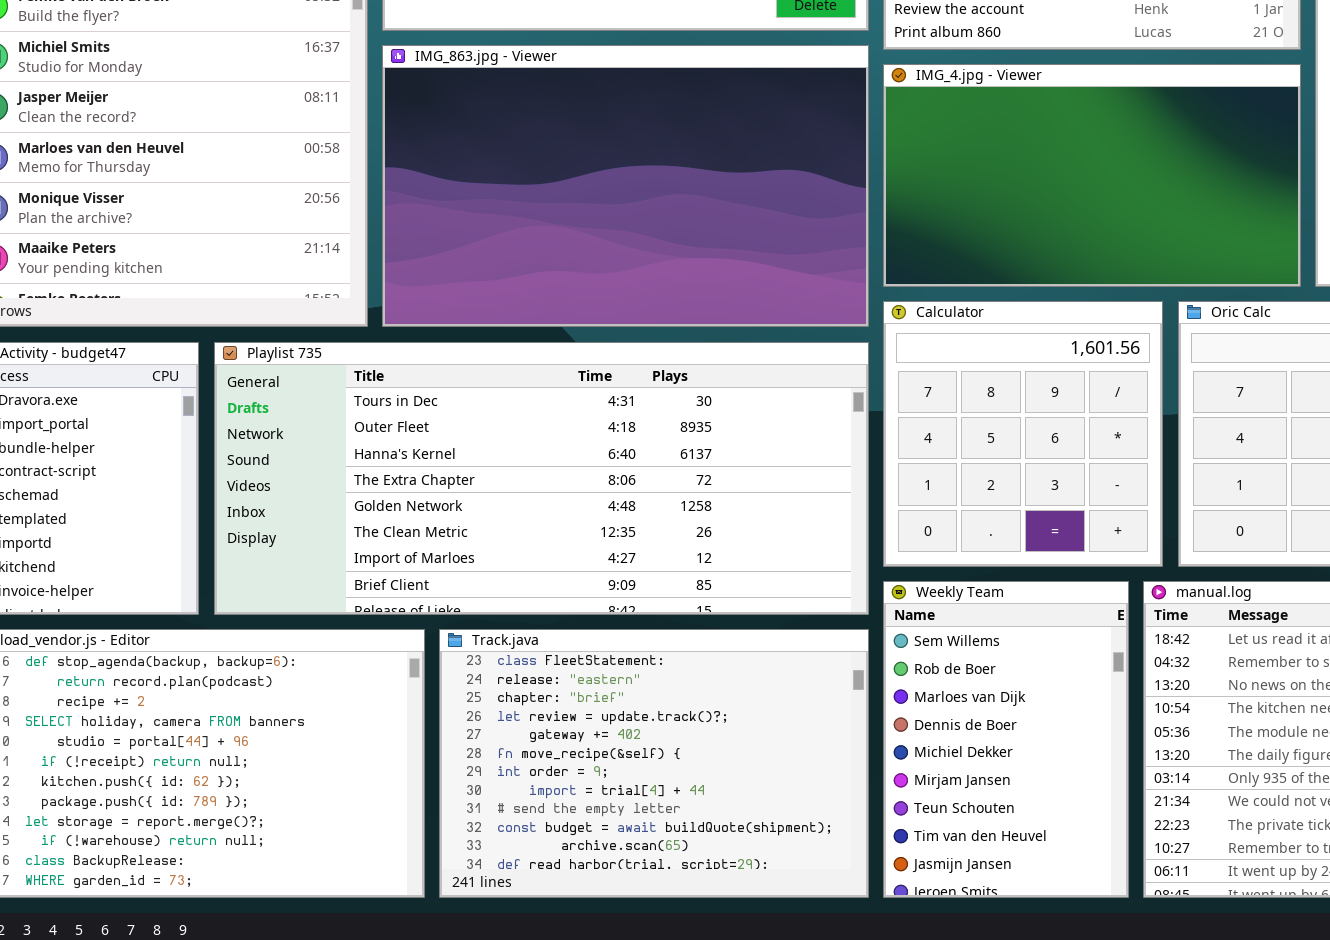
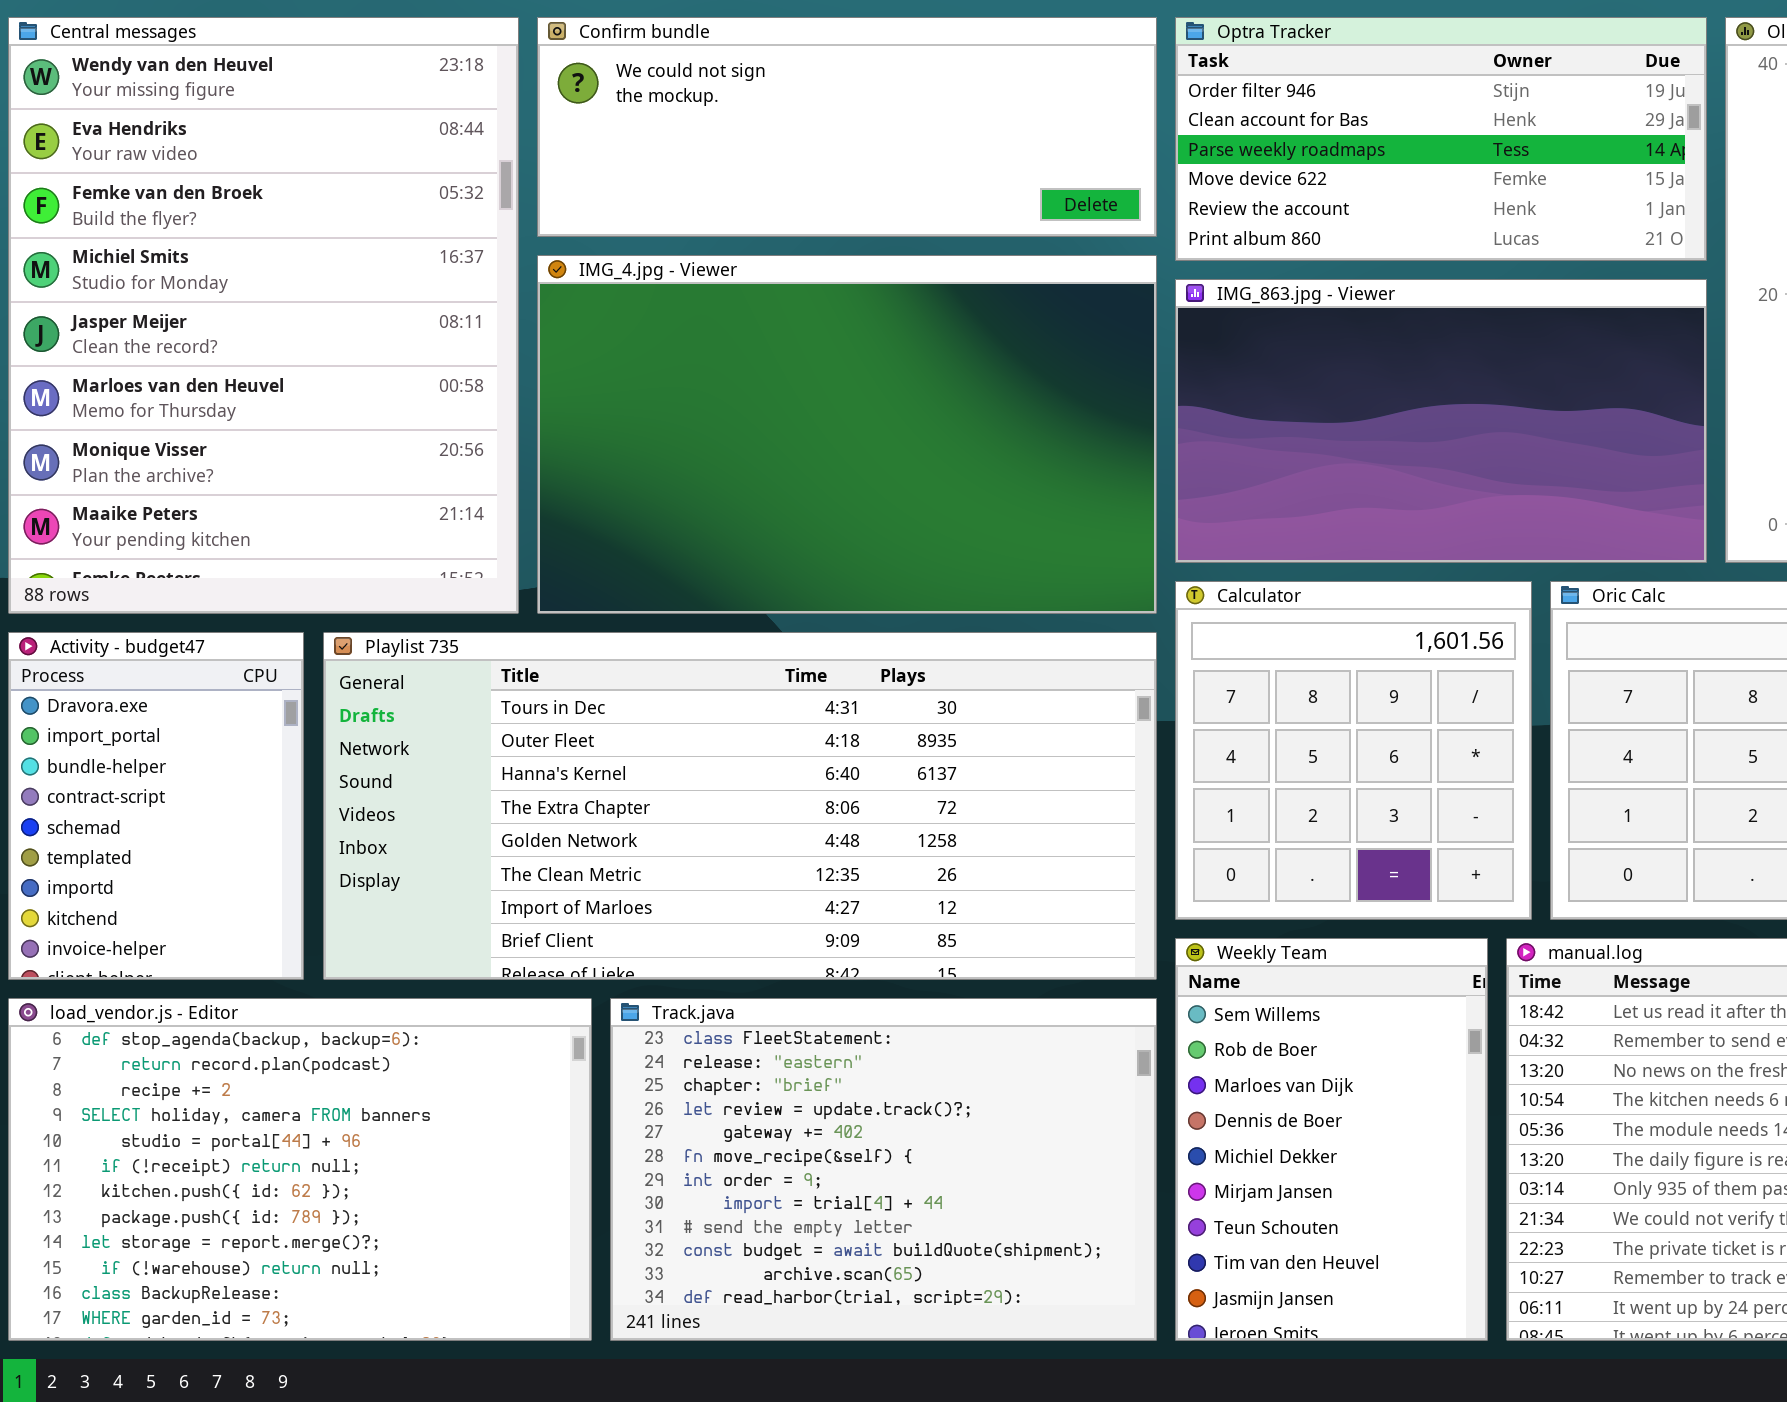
IMG_863.jpg - Viewer: [382,45,869,327] -> [1175,279,1707,563], moved, resized
IMG_4.jpg - Viewer: [883,64,1301,287] -> [537,255,1157,614], moved, resized

